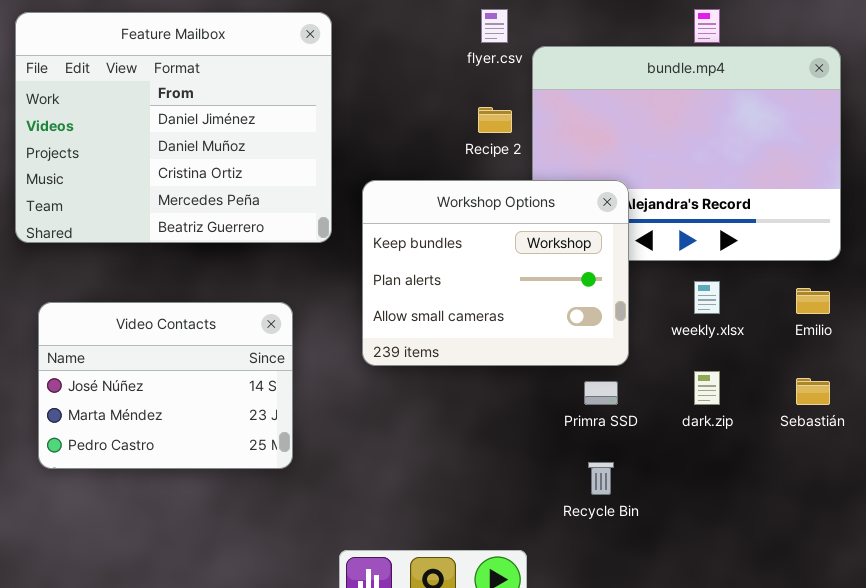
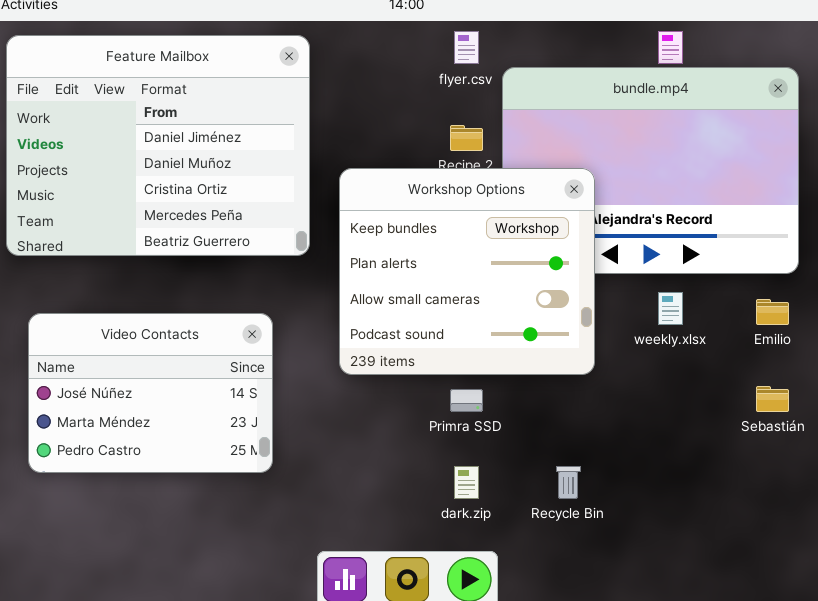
Workshop Options: [362,180,629,366] -> [339,168,595,375], resized
dark.zip: [694,371,720,405] -> [454,466,479,499], moved
Primra SSD: [584,381,618,405] -> [450,389,483,412], moved

